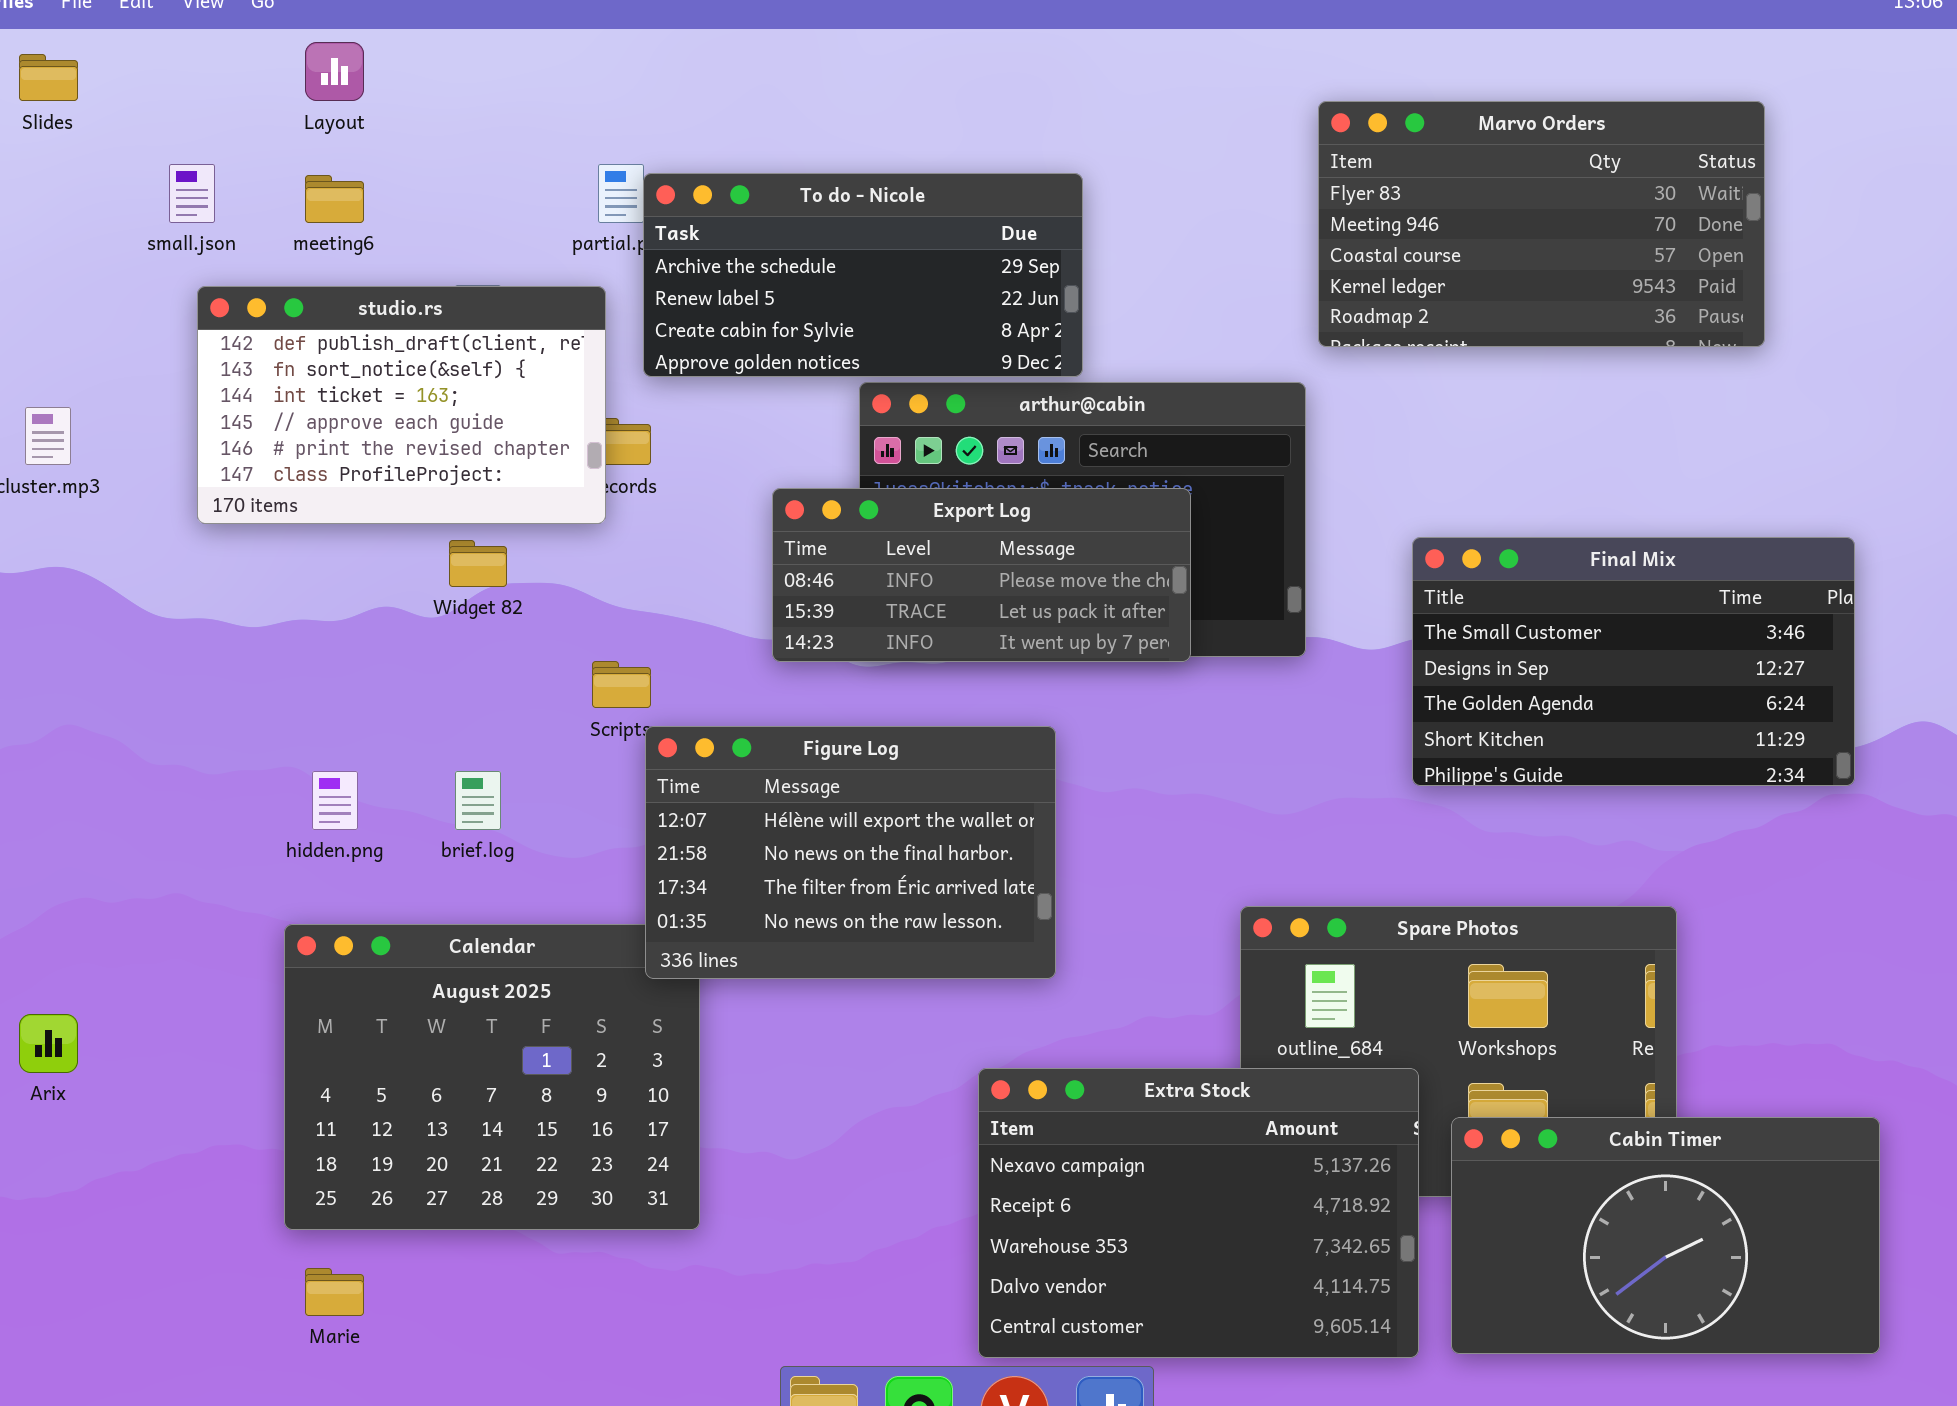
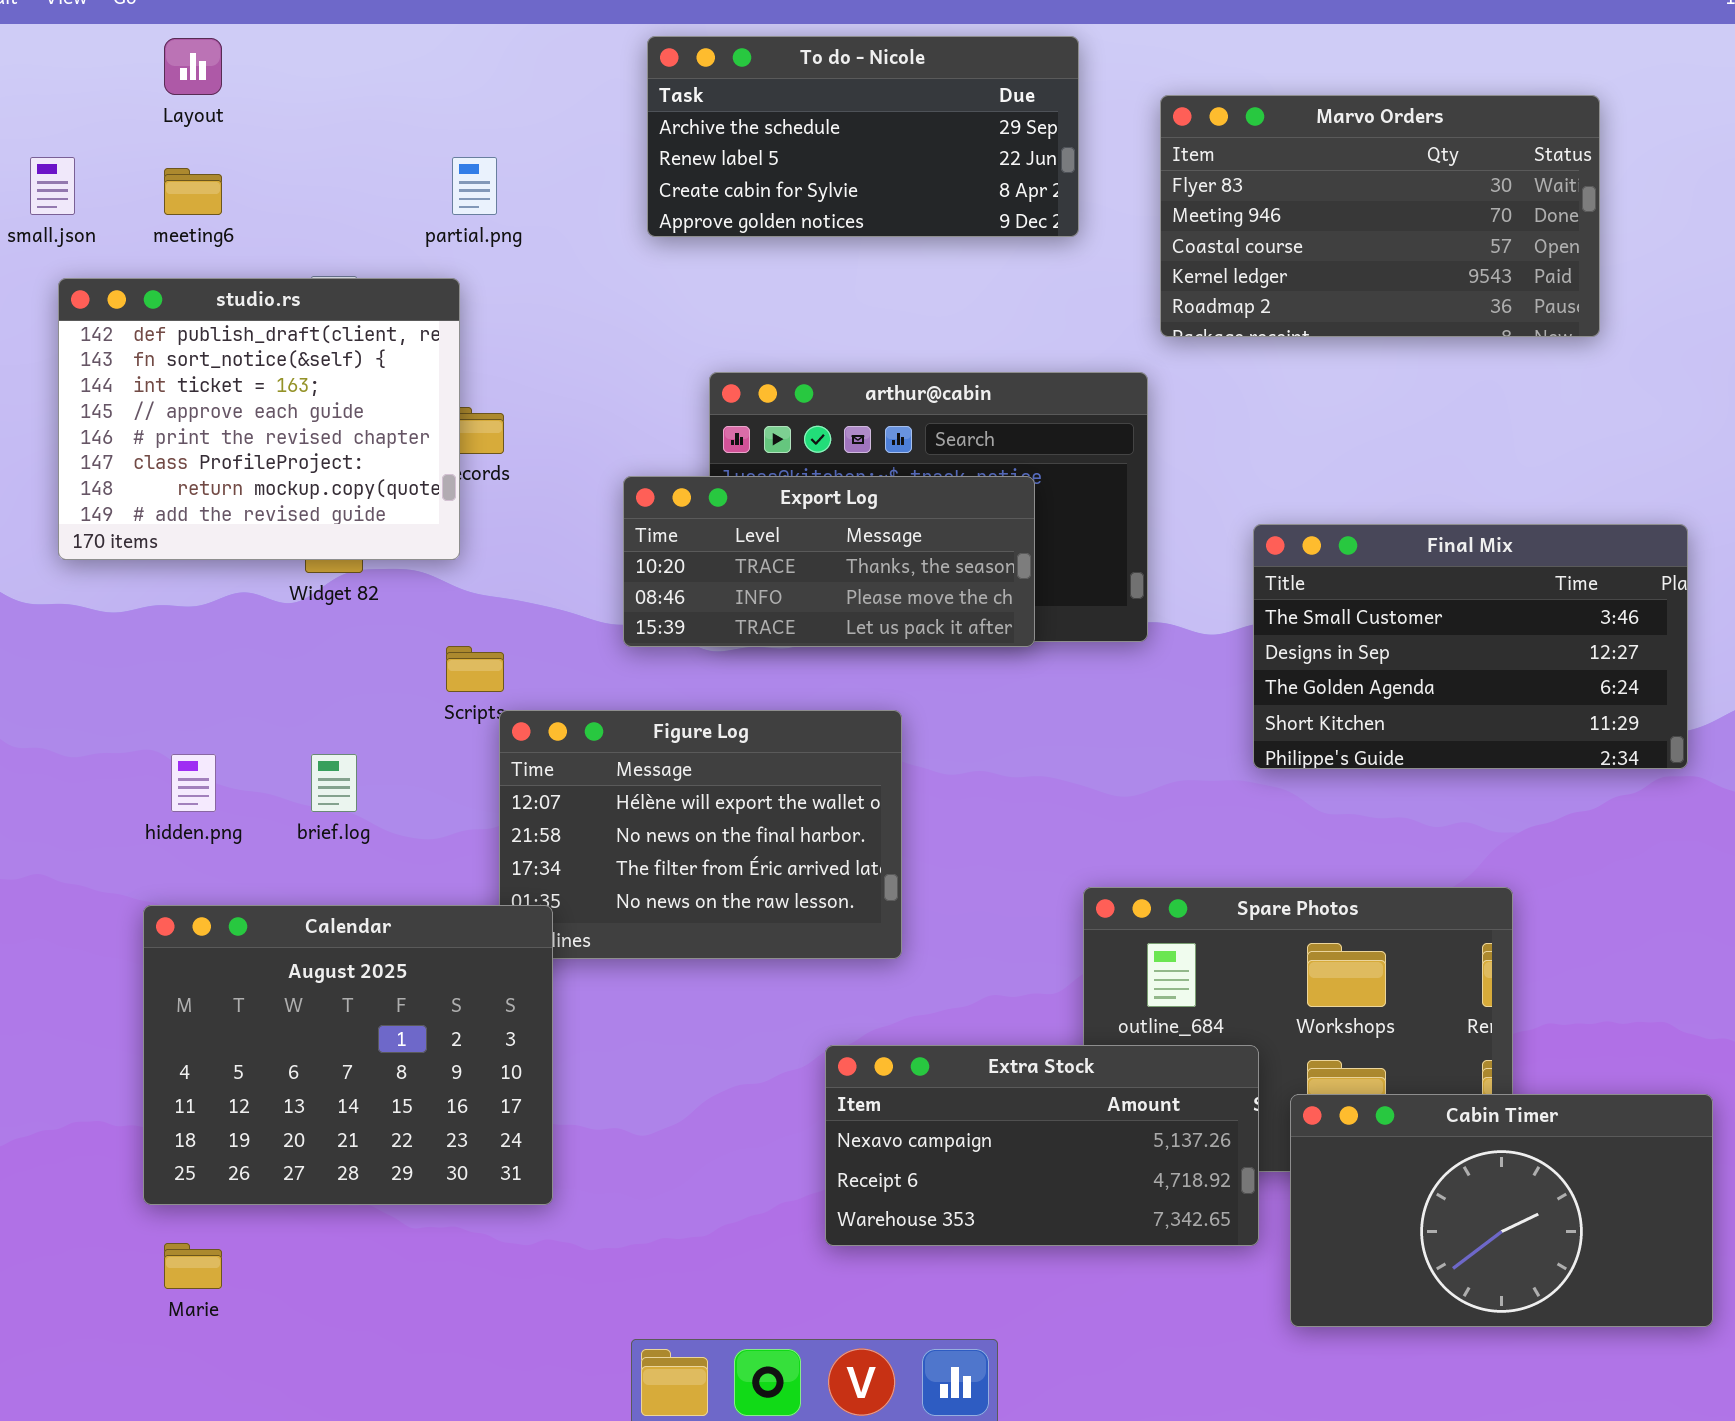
To do - Nicole: [643,173,1083,377] -> [647,36,1079,237], moved
studio.rs: [197,286,606,524] -> [58,278,460,560], resized
Export Log: [772,488,1191,662] -> [623,476,1035,647], scrolled up 1 row
Calendar: [284,924,700,1230] -> [143,905,553,1205], raised
Extra Stock: [978,1068,1419,1358] -> [825,1045,1259,1246], resized

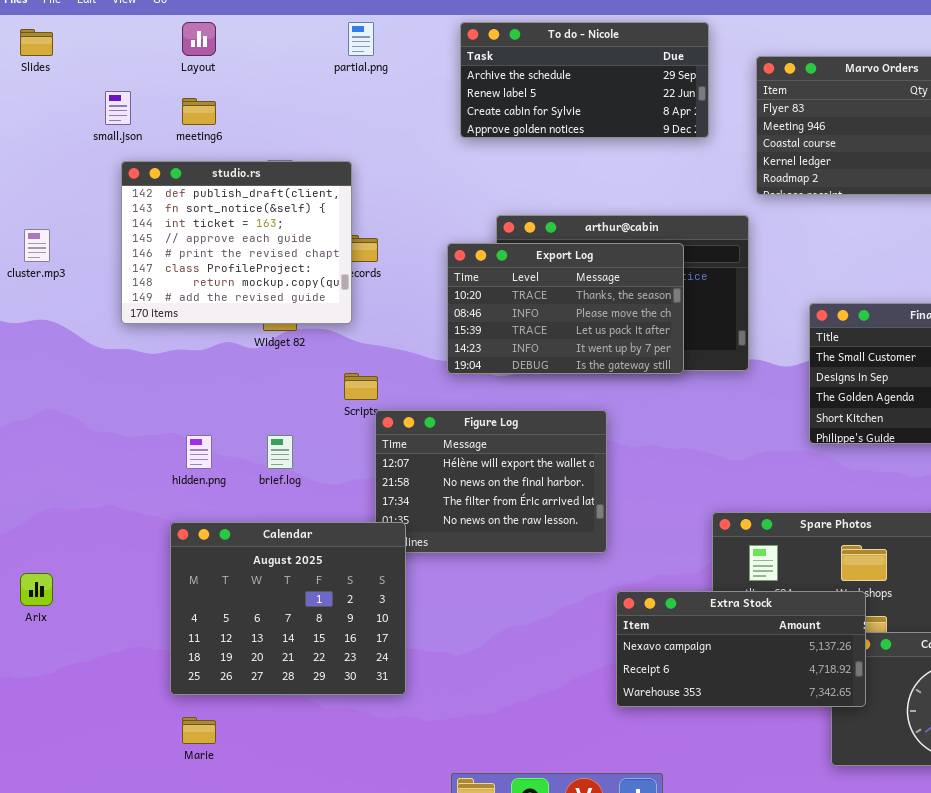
partial.png: [452,157,497,215] -> [348,22,374,56], moved
Export Log: [623,476,1035,647] -> [447,243,684,374], resized
Extra Stock: [825,1045,1259,1246] -> [616,591,866,707], moved

